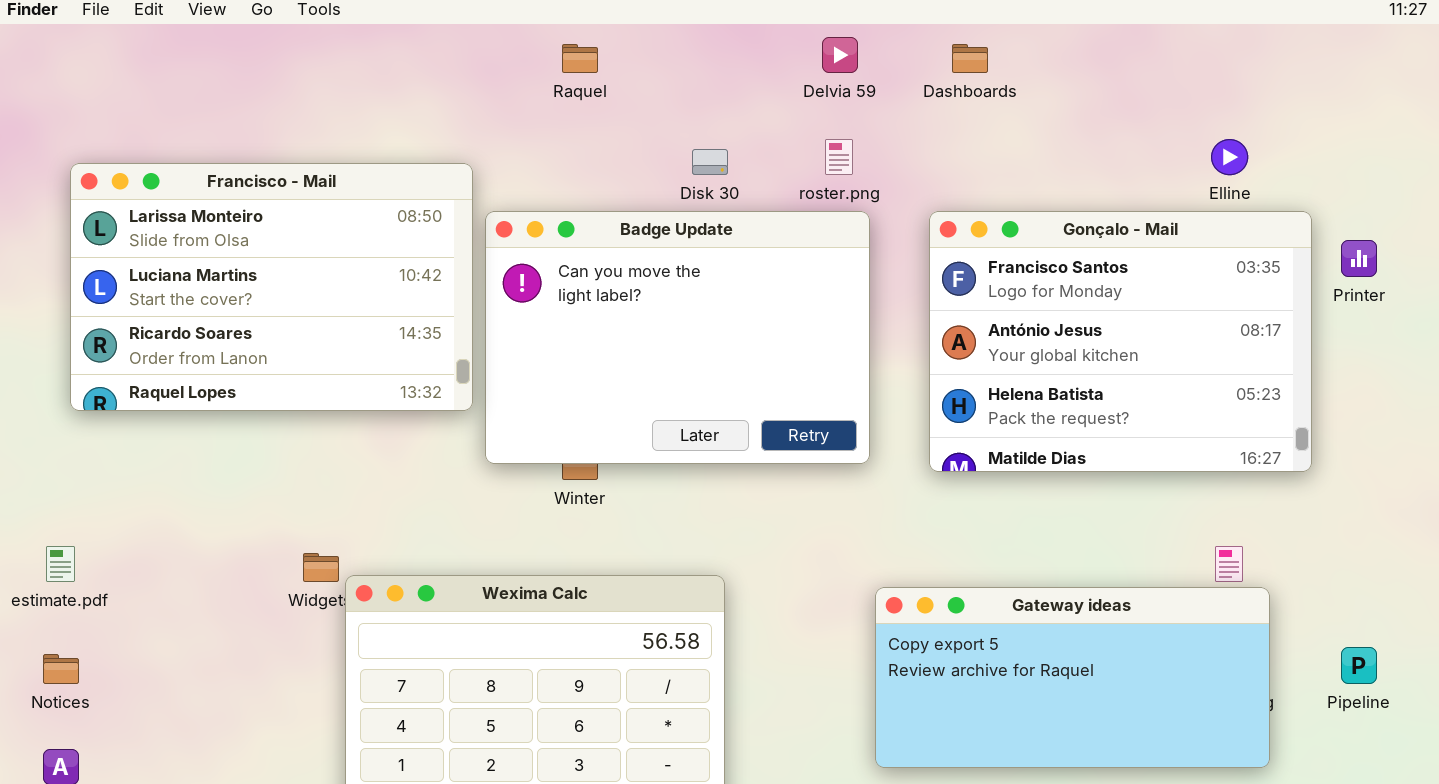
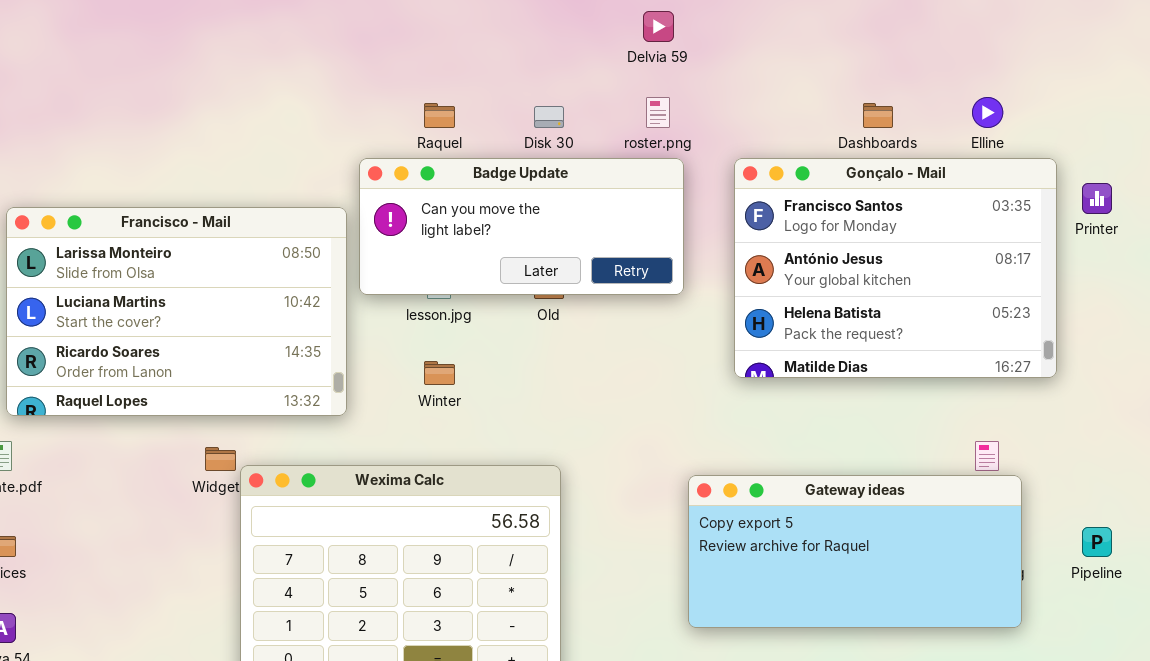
Raquel: [562,44,598,73] -> [424,103,455,128], moved
Dashboards: [952,44,988,73] -> [863,103,893,128], moved
Francisco - Mail: [70,163,473,411] -> [6,207,347,416], moved
Badge Update: [485,211,870,464] -> [359,158,684,295], resized

